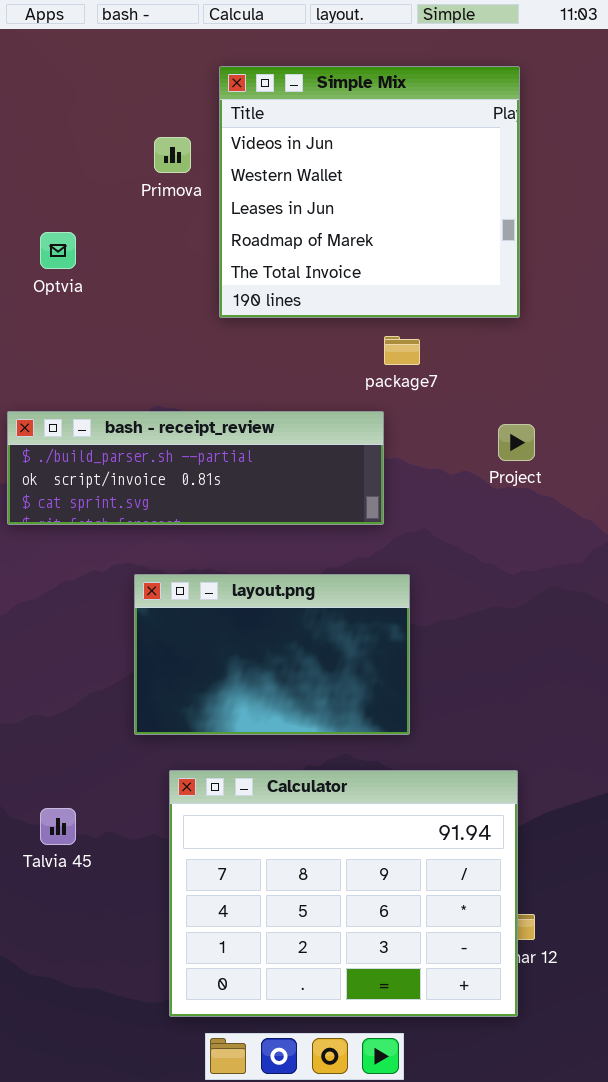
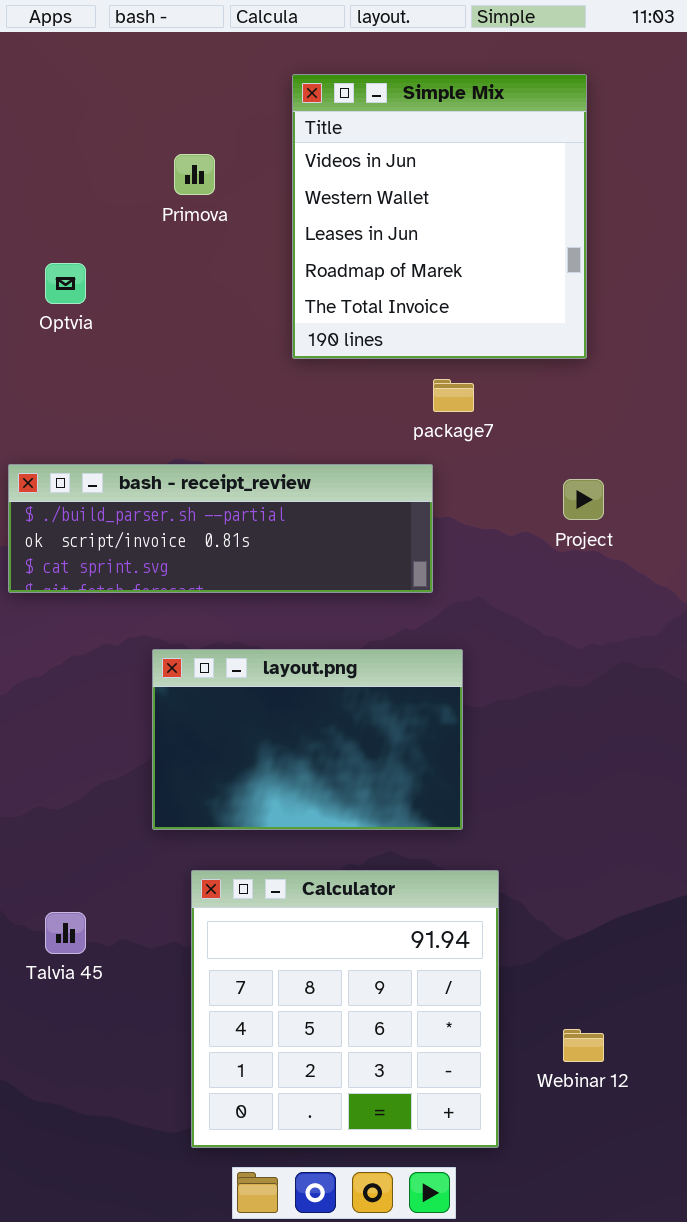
Simple Mix: [219,66,520,318] -> [292,74,587,359], resized
Calculator: [169,770,518,1017] -> [191,870,499,1148], resized

